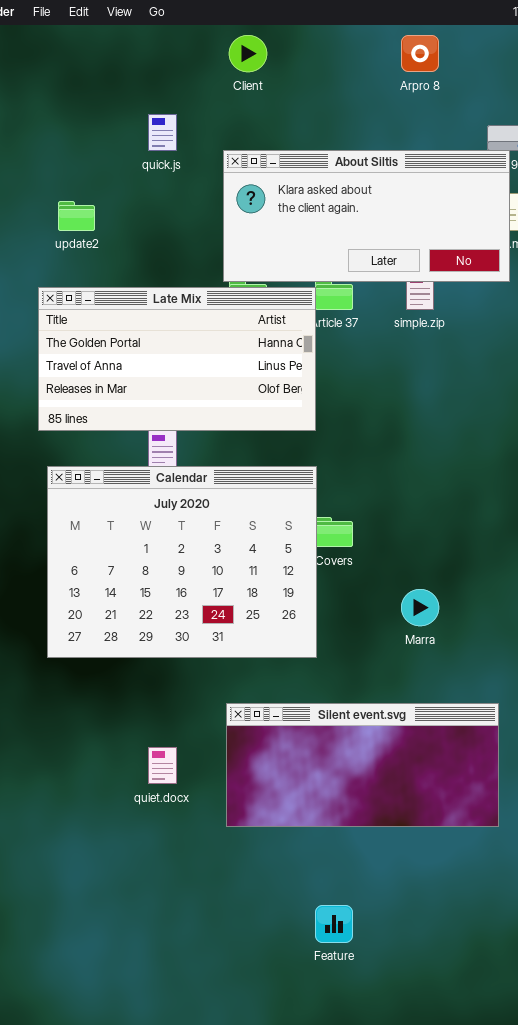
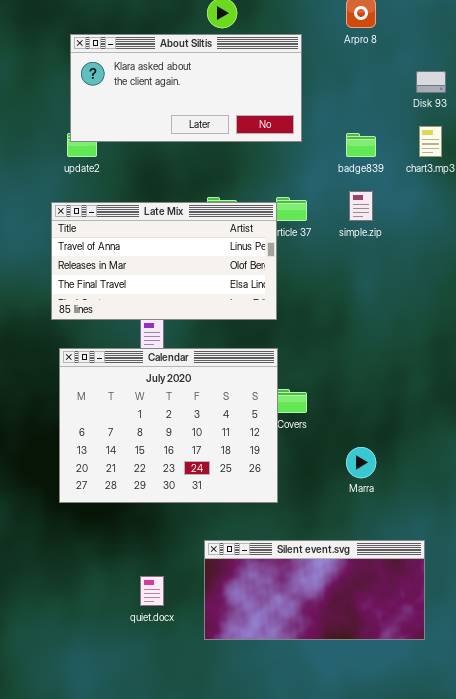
About Siltis: [223,150,510,282] -> [70,34,302,142], moved
Late Mix: [38,287,316,431] -> [51,202,277,320], scrolled down 1 row

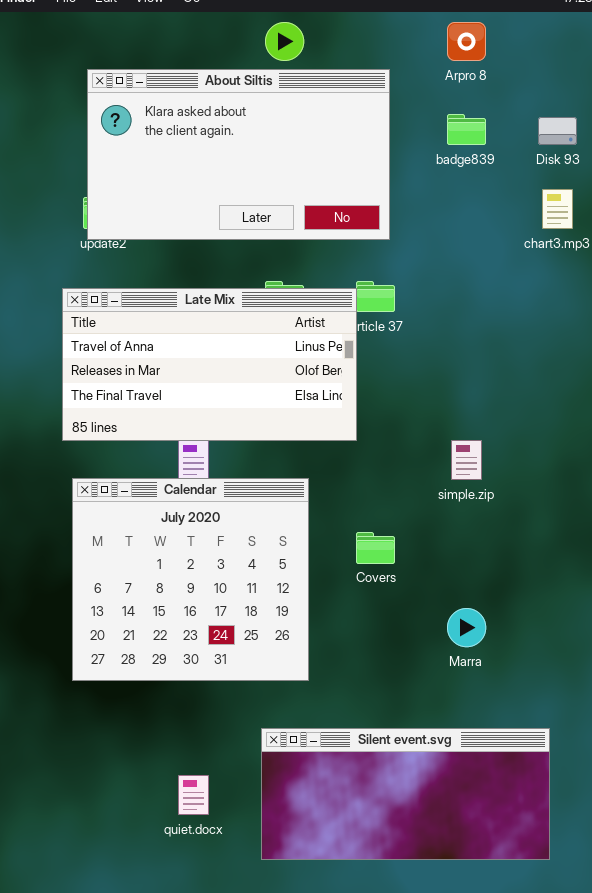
About Siltis: [70,34,302,142] -> [87,69,390,240], resized
badge839: [346,133,376,157] -> [447,114,486,145], moved
simple.zip: [349,191,373,221] -> [451,440,482,480], moved
Calendar: [59,348,278,503] -> [72,478,309,681], resized

